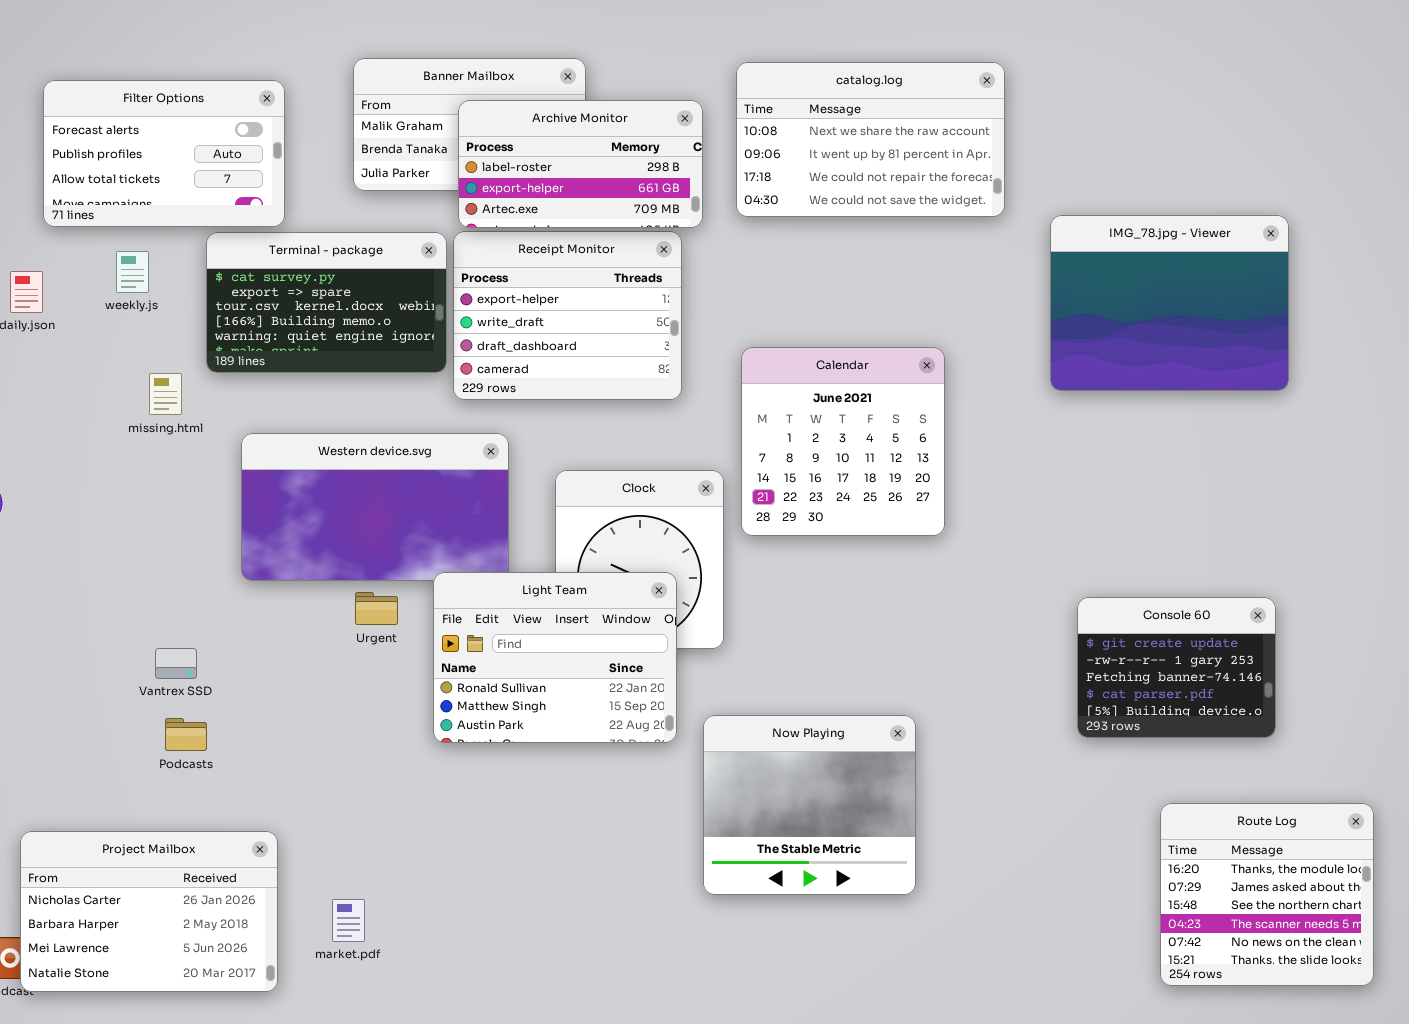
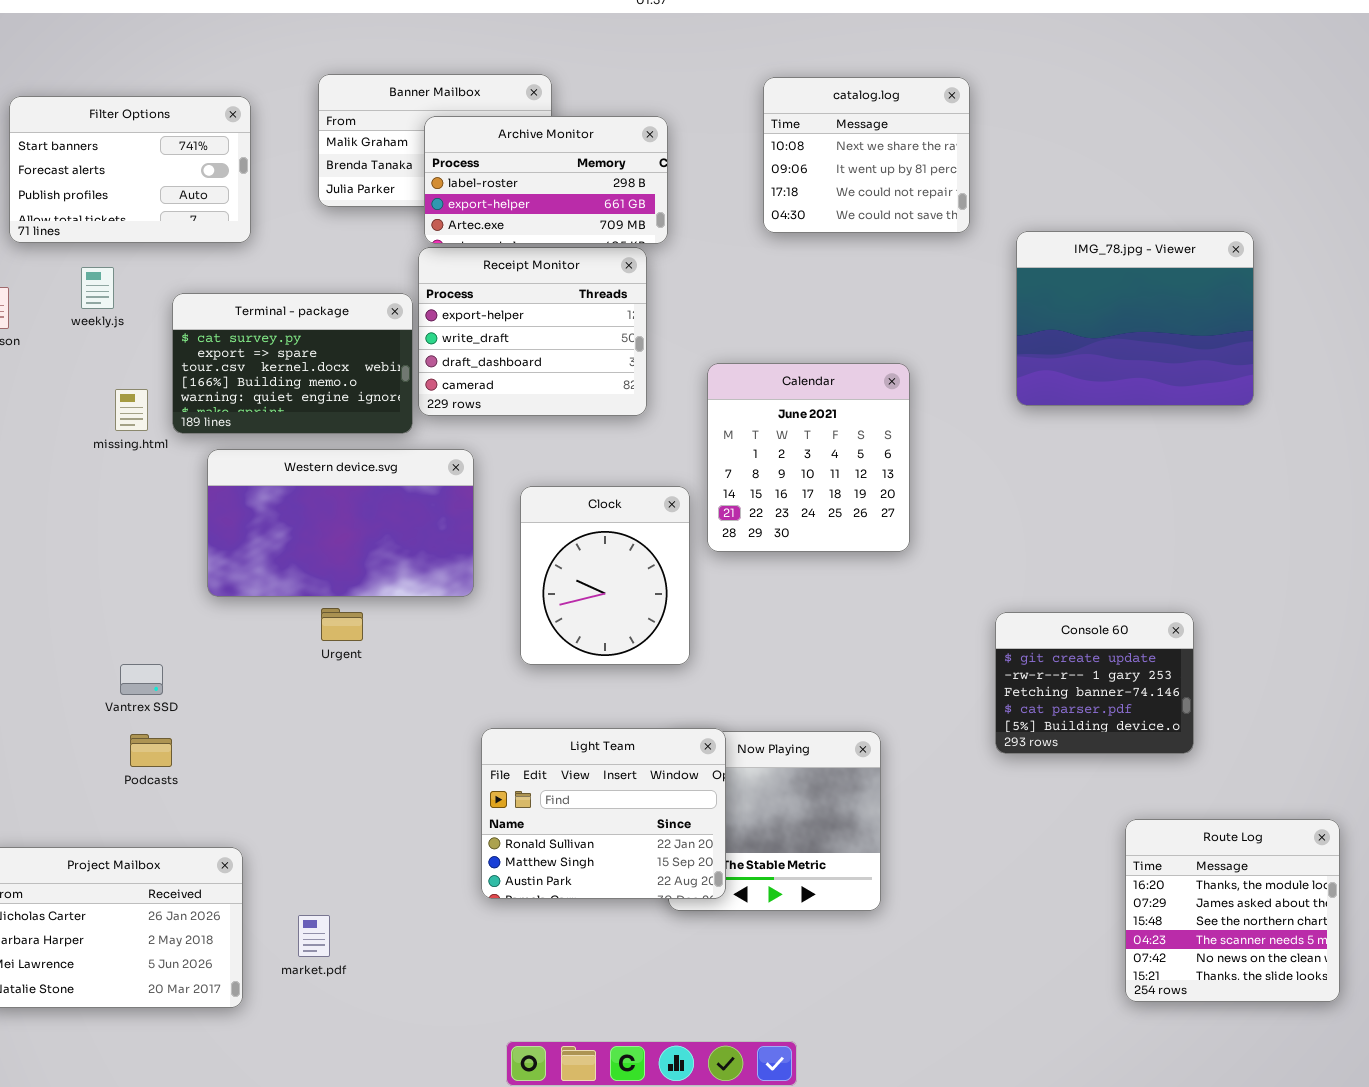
catalog.log: [736,62,1005,217] -> [763,77,970,233], resized
Filter Options: [43,80,285,227] -> [9,96,251,243], scrolled up 1 row
Terminal - package: [206,232,447,373] -> [172,293,413,434], moved
Light Team: [433,572,677,743] -> [481,728,726,899], moved
Console 60: [1077,597,1276,738] -> [995,612,1194,754], moved

